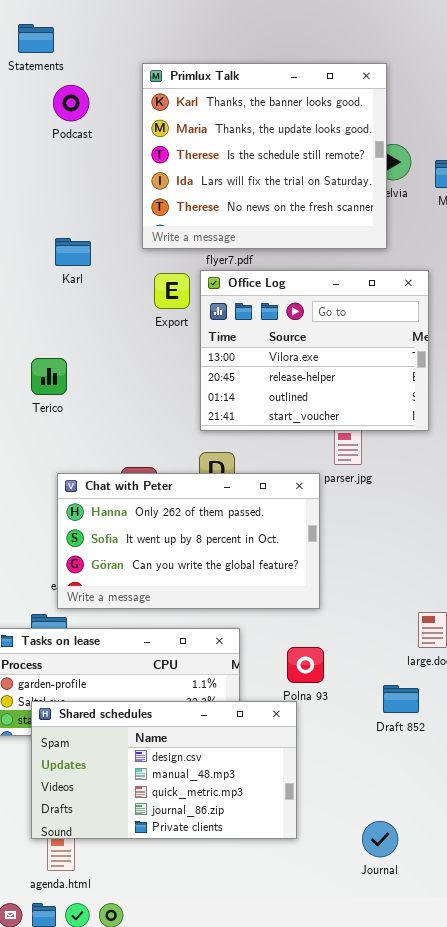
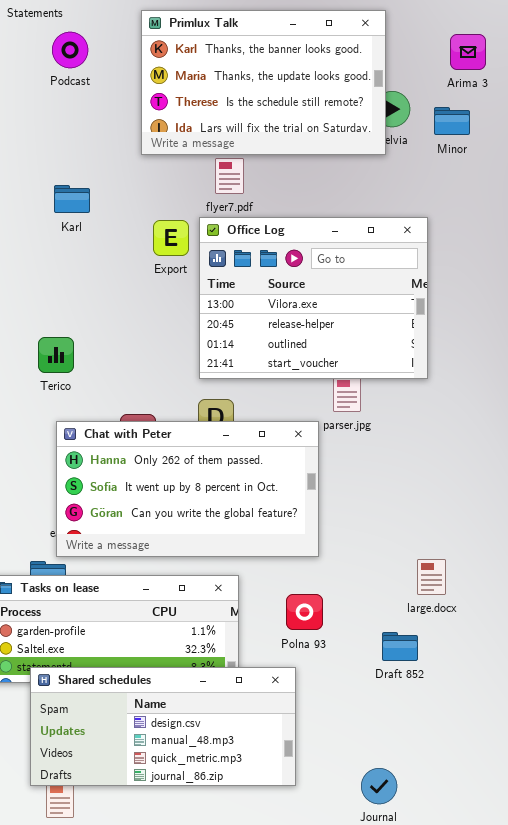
Primlux Talk: [142,63,387,249] -> [141,10,386,155], resized
Terico: [31,358,67,395] -> [38,337,74,373], moved
Shared schedules: [31,701,297,839] -> [30,667,296,786], resized

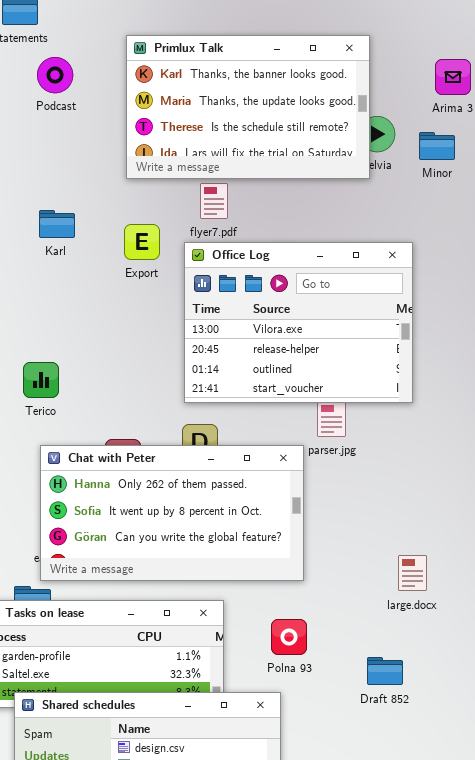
Export: [153,220,189,256] -> [124,224,160,260], moved
large.docx: [417,559,446,595] -> [398,555,427,591], moved

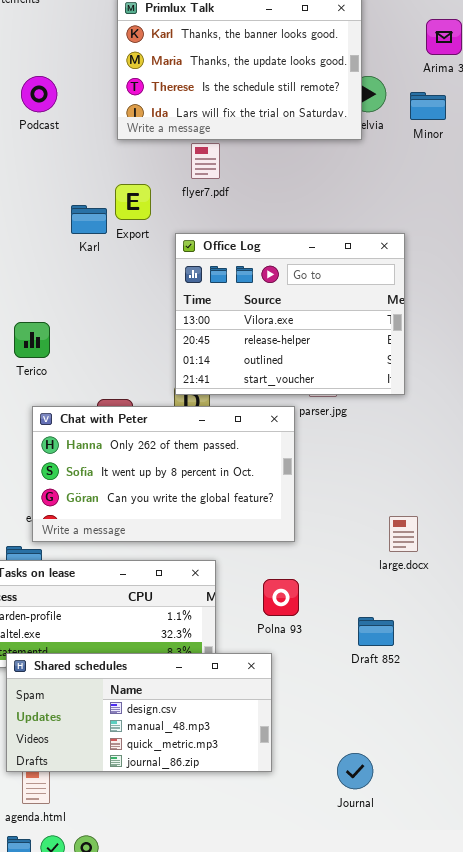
Podcast: [37,57,73,93] -> [21,76,57,112], moved
Karl: [39,210,75,238] -> [71,205,107,234], moved
Office Log: [184,242,413,403] -> [175,233,405,395], moved

